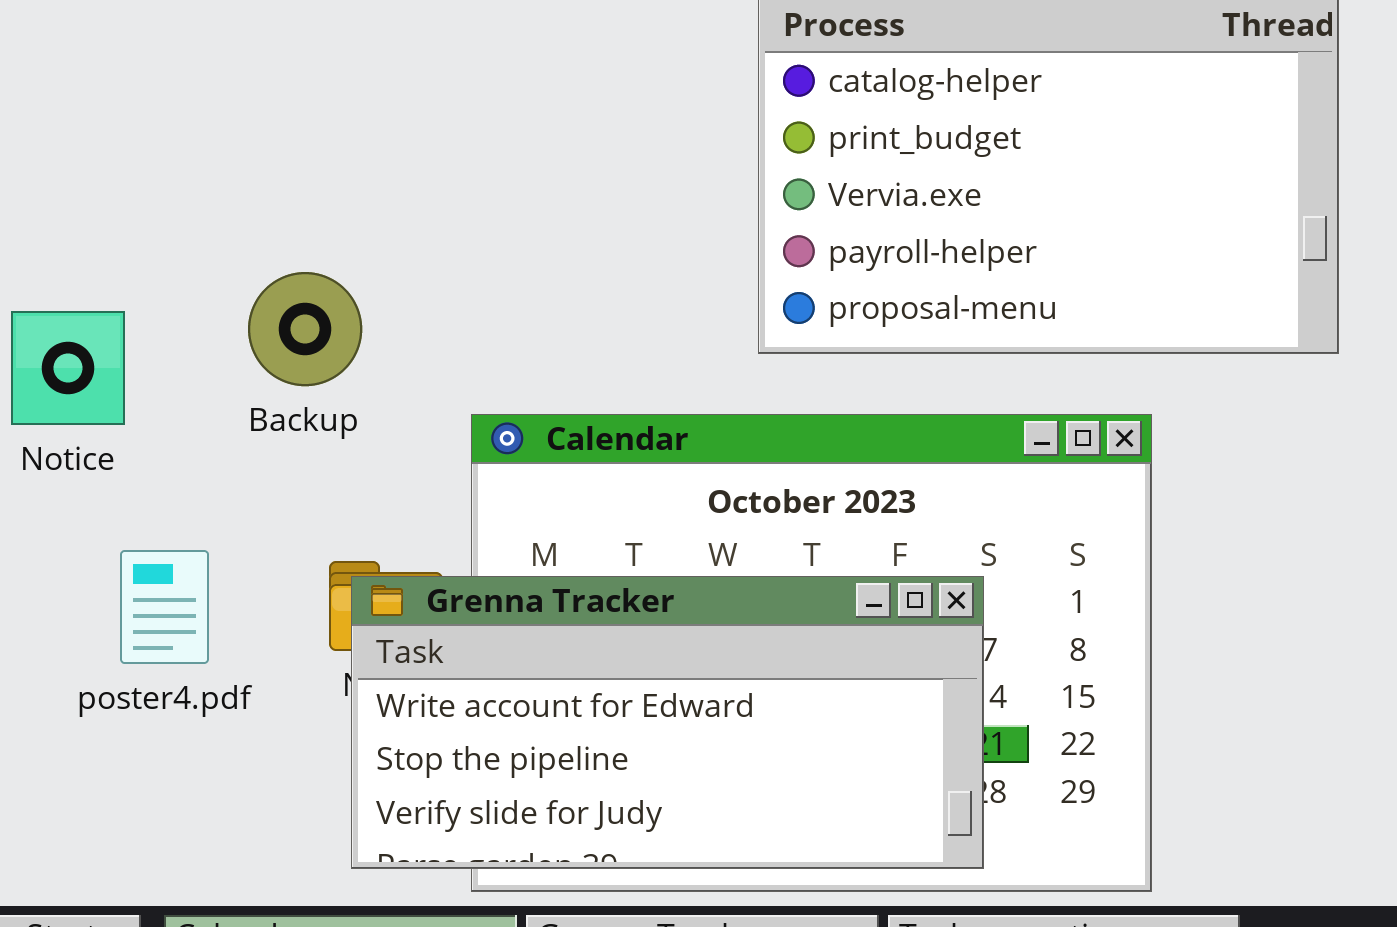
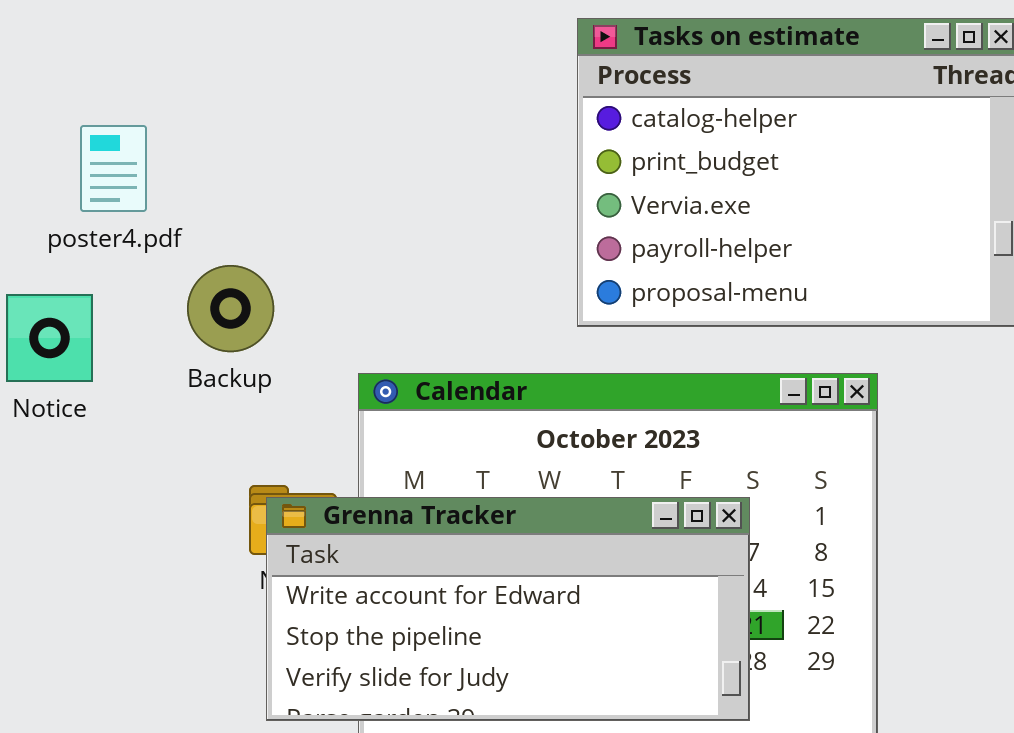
poster4.pdf: [120,550,209,664] -> [80,125,147,212], moved

